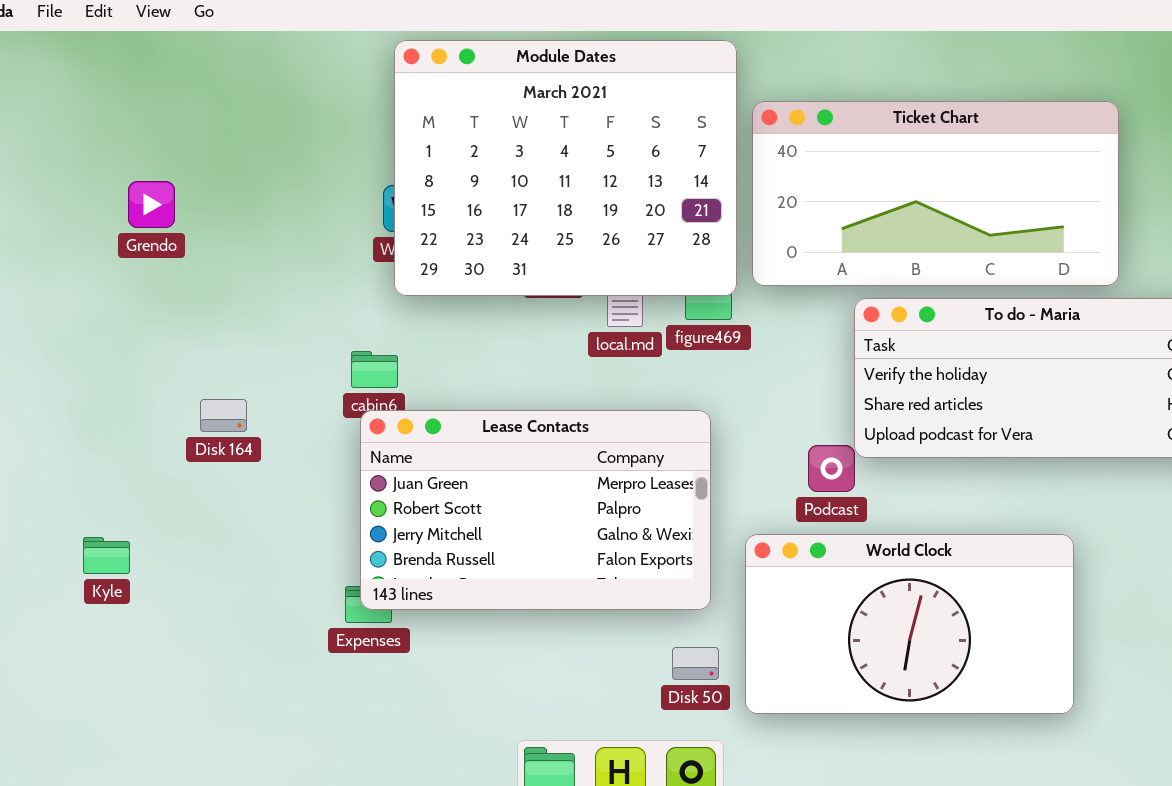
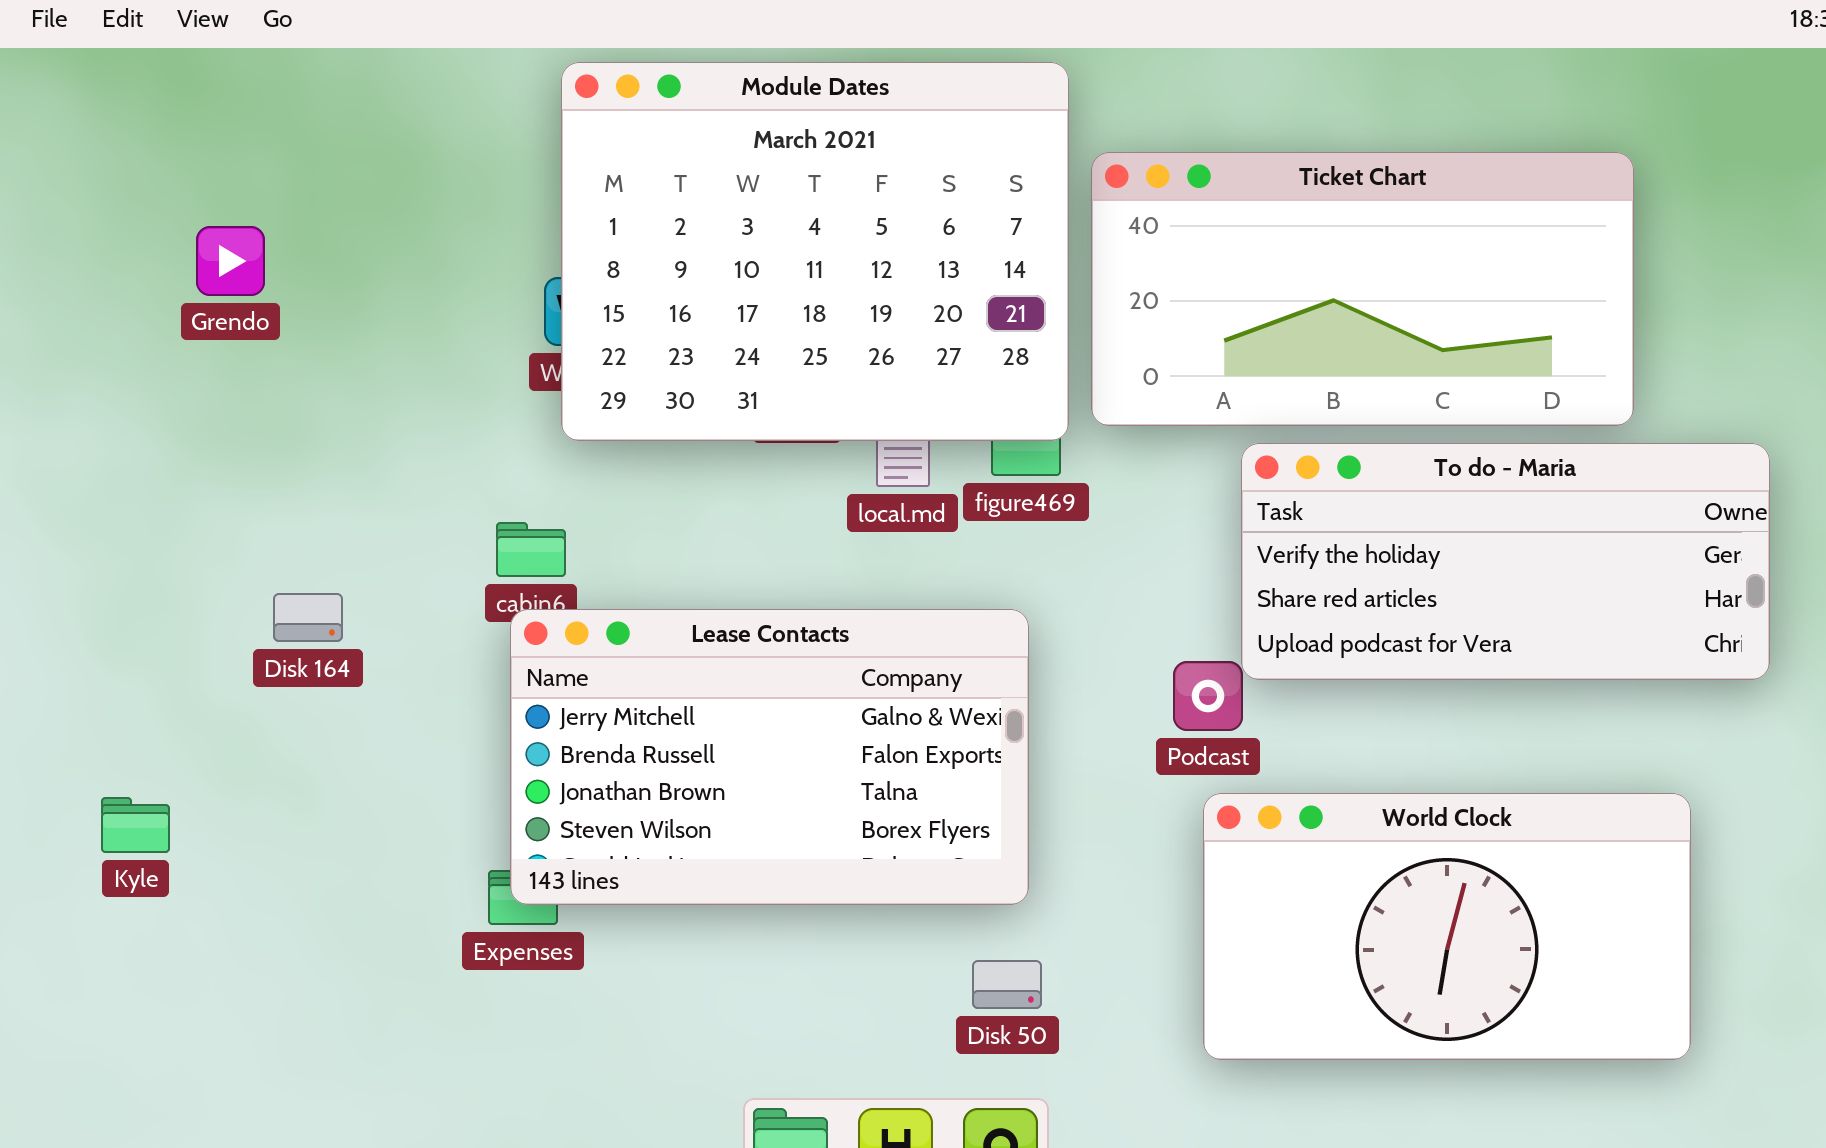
Grendo: [128,181,175,228] -> [196,226,265,296], moved
Lease Contacts: [360,410,711,610] -> [510,609,1029,905], scrolled down 2 rows
World Clock: [745,534,1074,714] -> [1203,793,1691,1060], moved

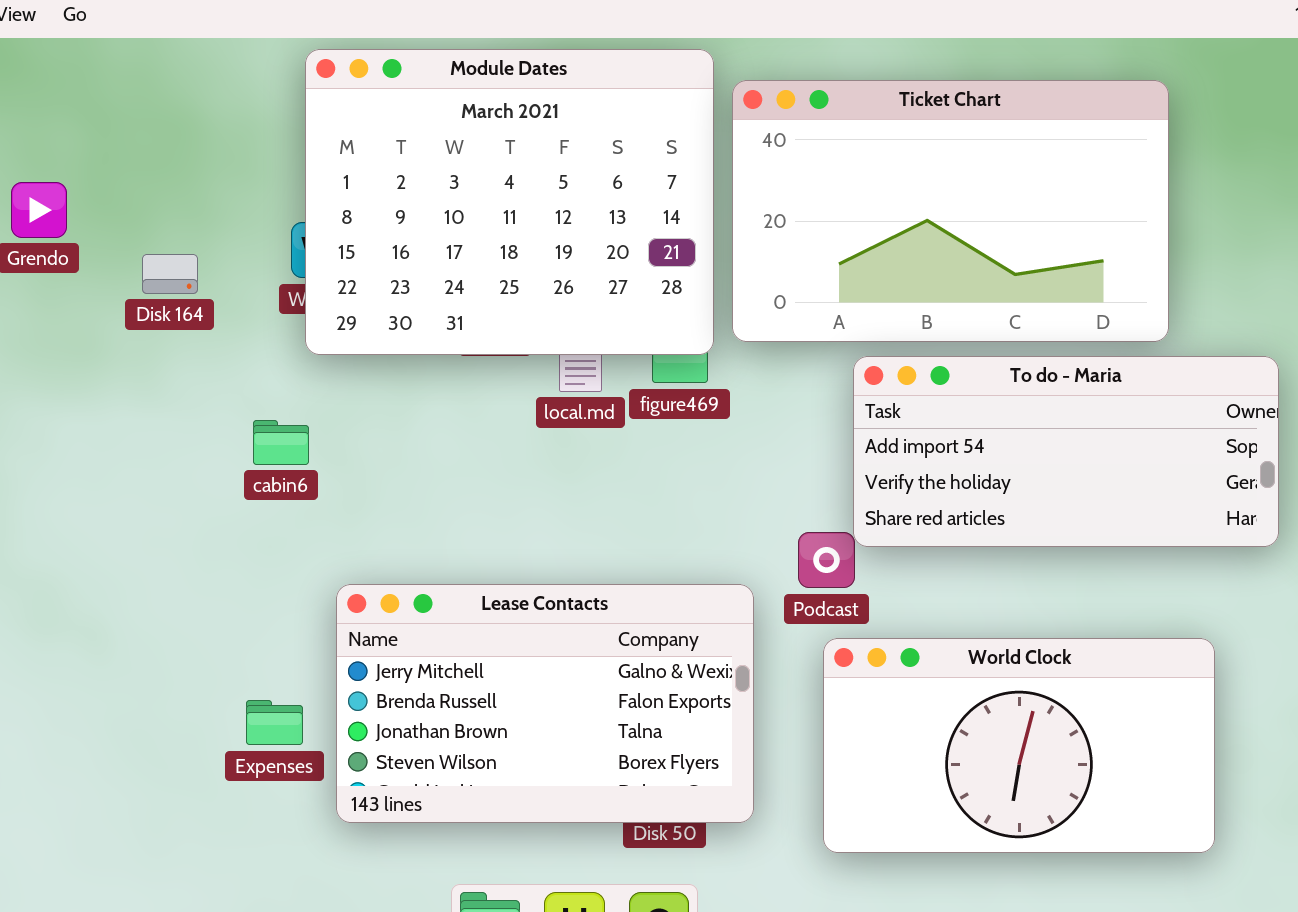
Ticket Chart: [1091,152,1634,426] -> [732,80,1169,342], resized
To do - Maria: [1241,443,1770,680] -> [853,356,1279,547], scrolled up 1 row
Disk 164: [273,593,343,642] -> [142,254,198,294], moved
Lease Contacts: [510,609,1029,905] -> [336,584,754,823], moved

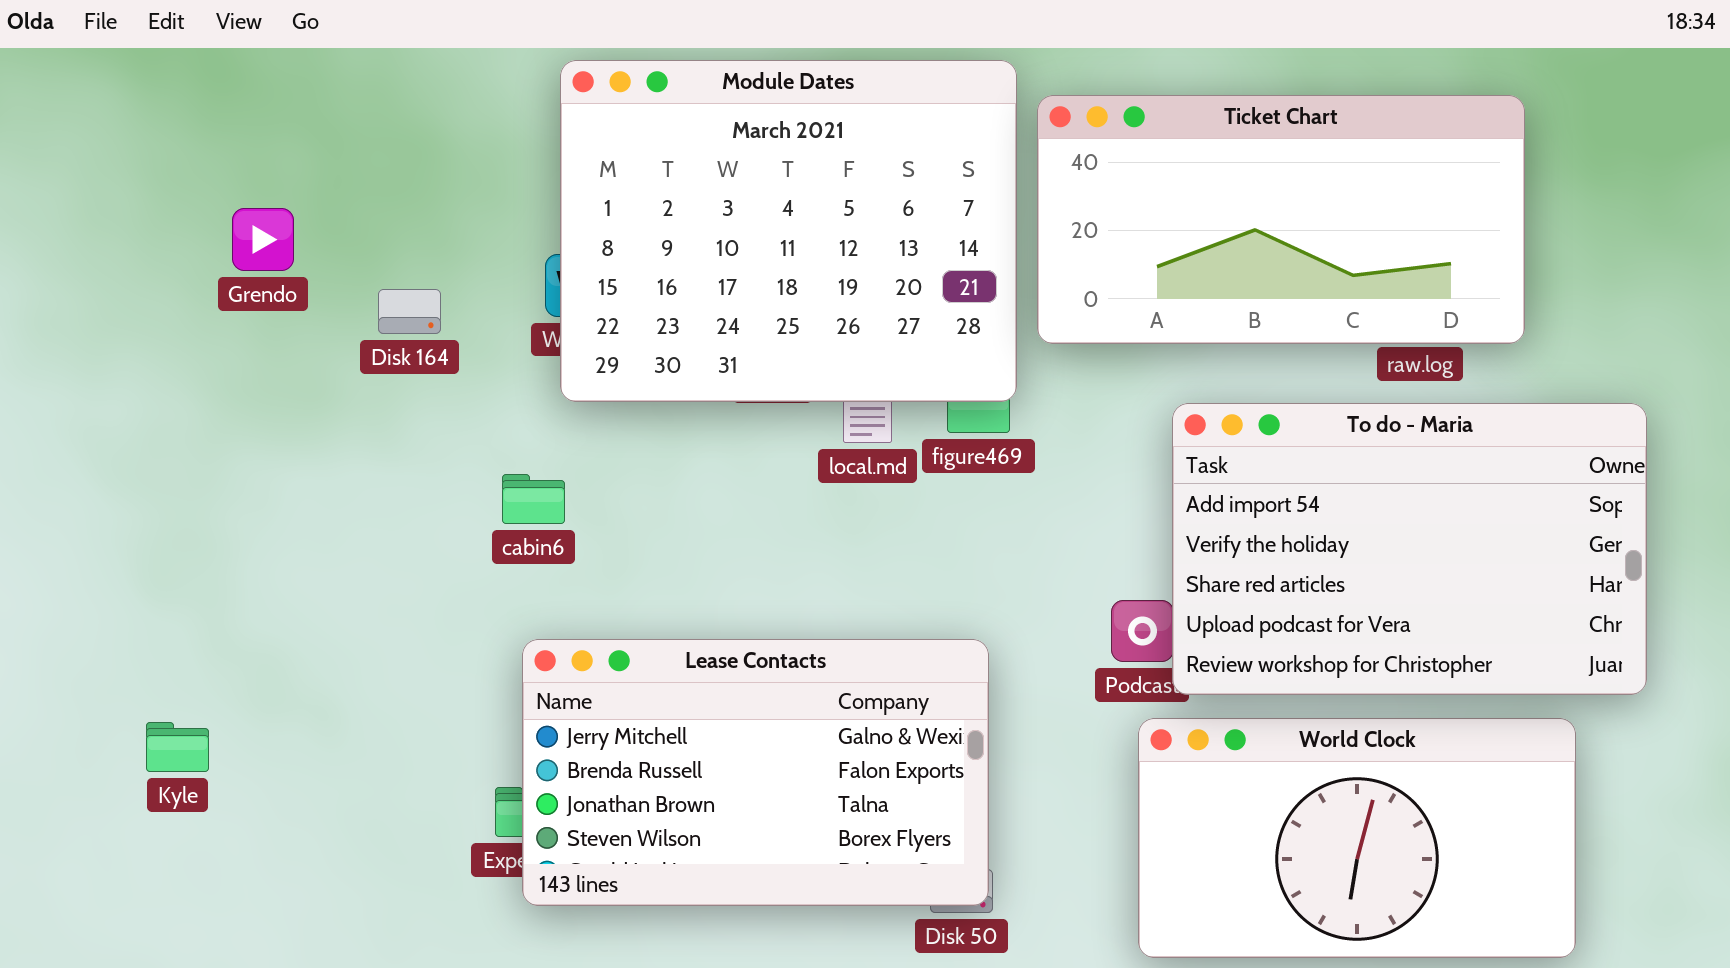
Ticket Chart: [732,80,1169,342] -> [1037,95,1525,344], resized
To do - Maria: [853,356,1279,547] -> [1172,403,1647,695], resized
Lease Contacts: [336,584,754,823] -> [522,639,989,906], moved

